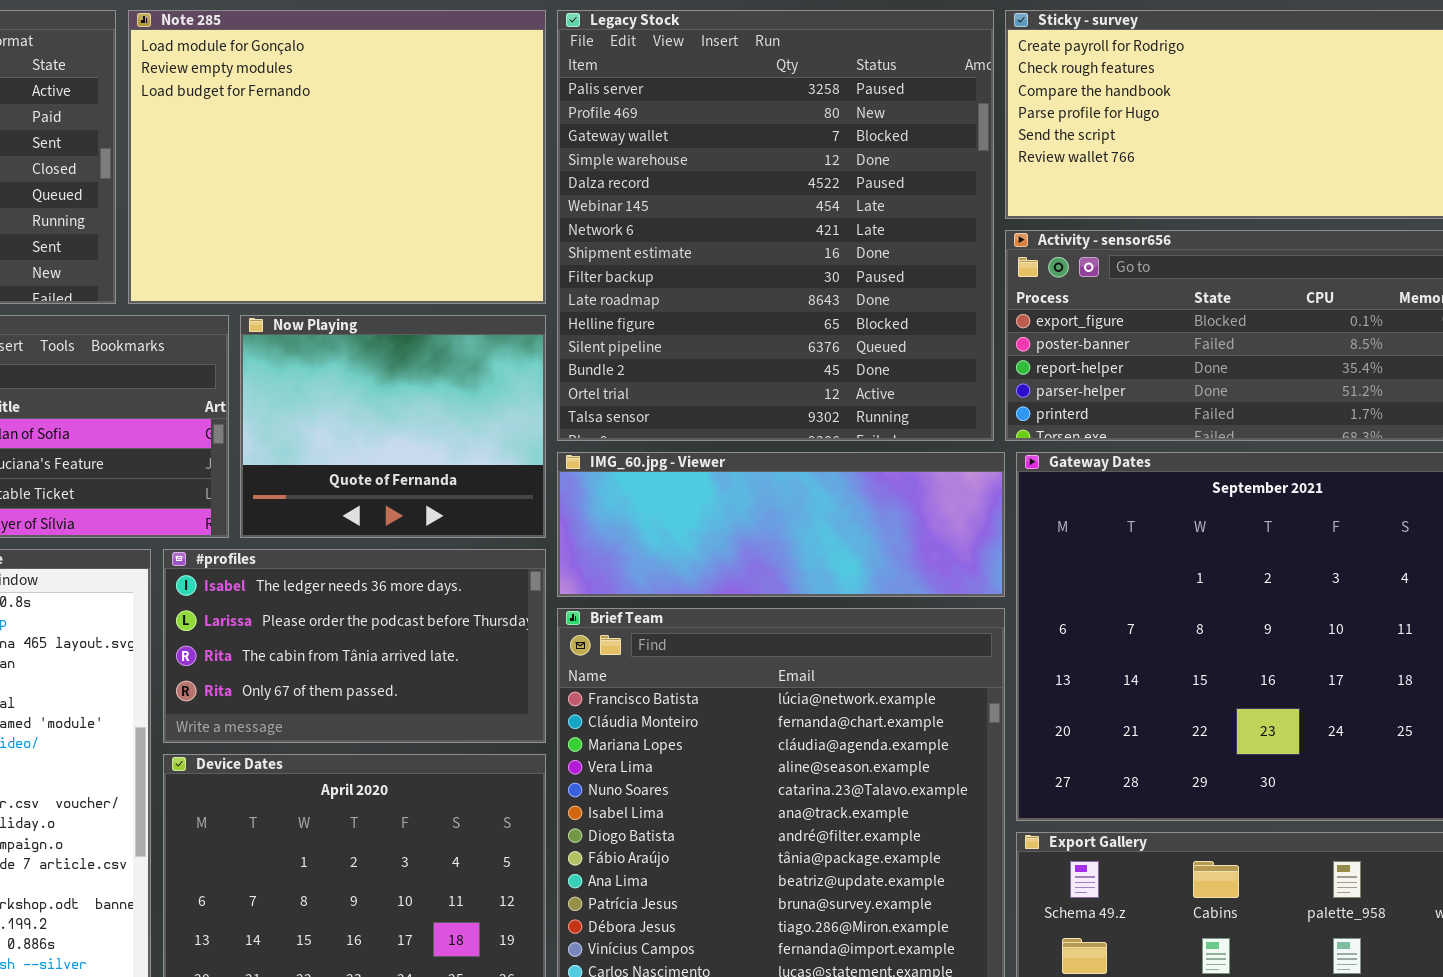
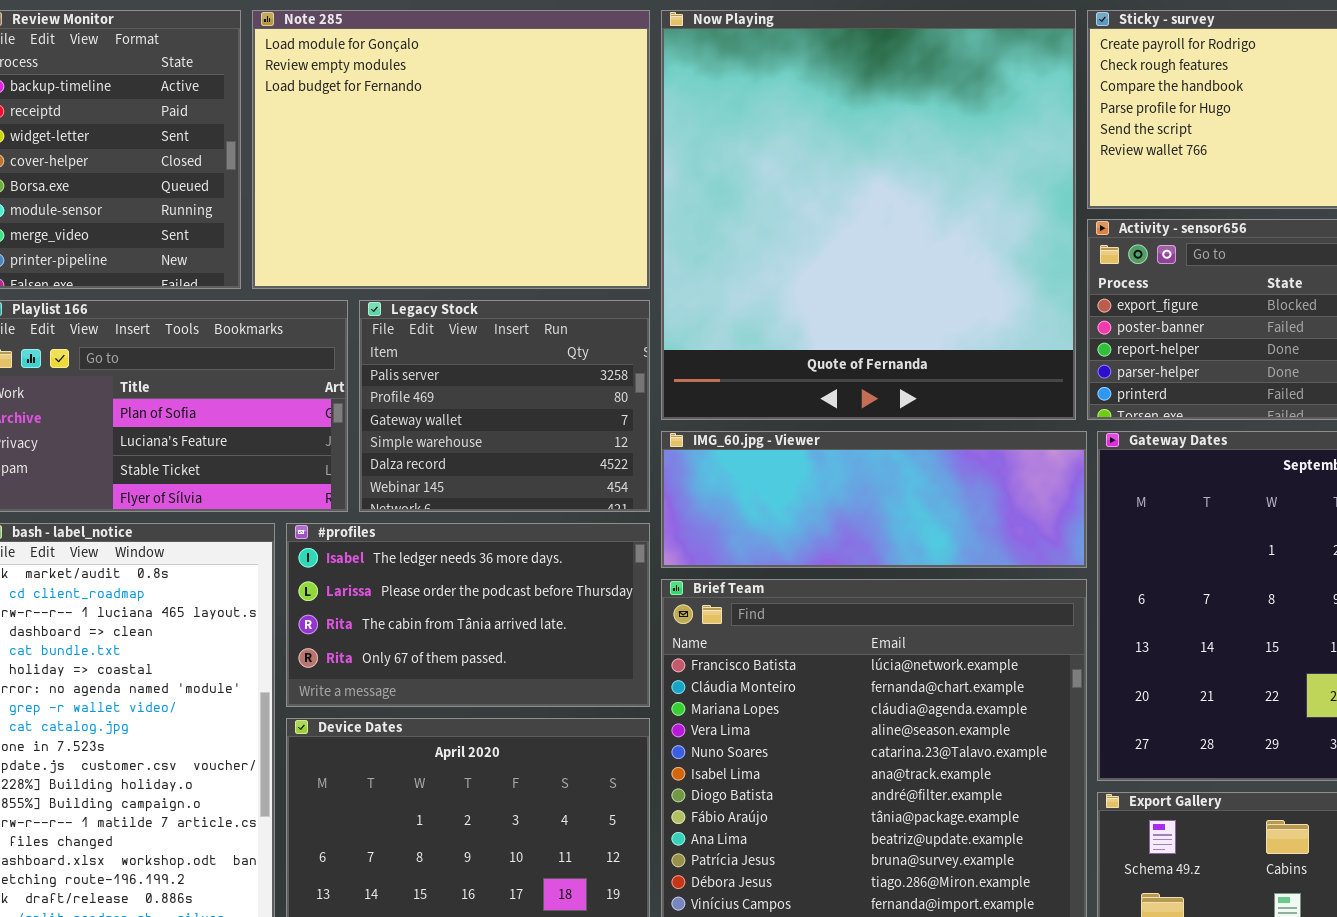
Legacy Stock: [557,10,994,441] -> [359,300,650,512], moved, resized
Now Playing: [240,315,546,538] -> [661,10,1076,420], moved, resized

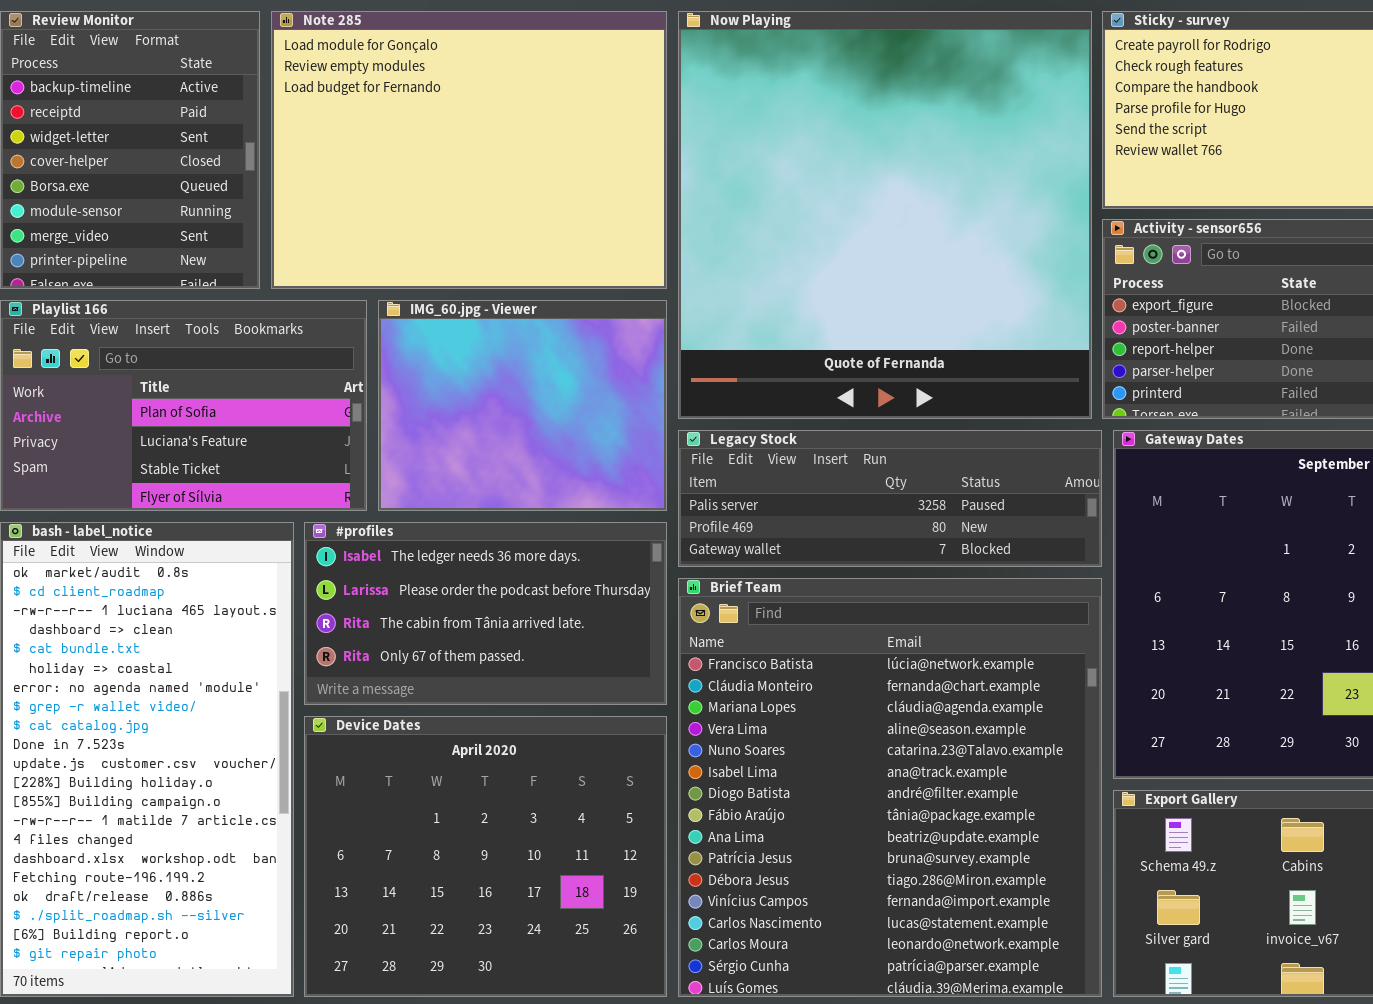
Legacy Stock: [359,300,650,512] -> [678,430,1102,567], moved, resized
IMG_60.jpg - Viewer: [661,431,1087,568] -> [378,300,667,511], moved, resized

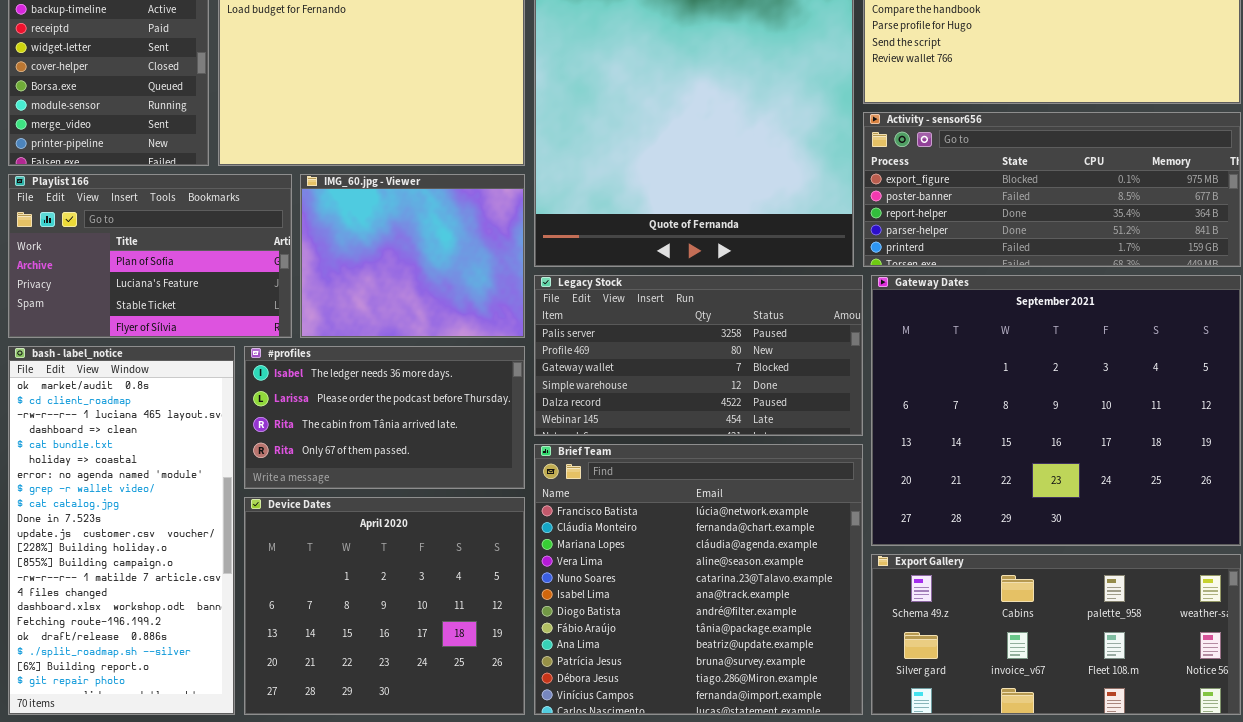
Legacy Stock: [678,430,1102,567] -> [534,275,863,436], resized
Brief Team: [678,578,1102,997] -> [534,444,863,715], resized

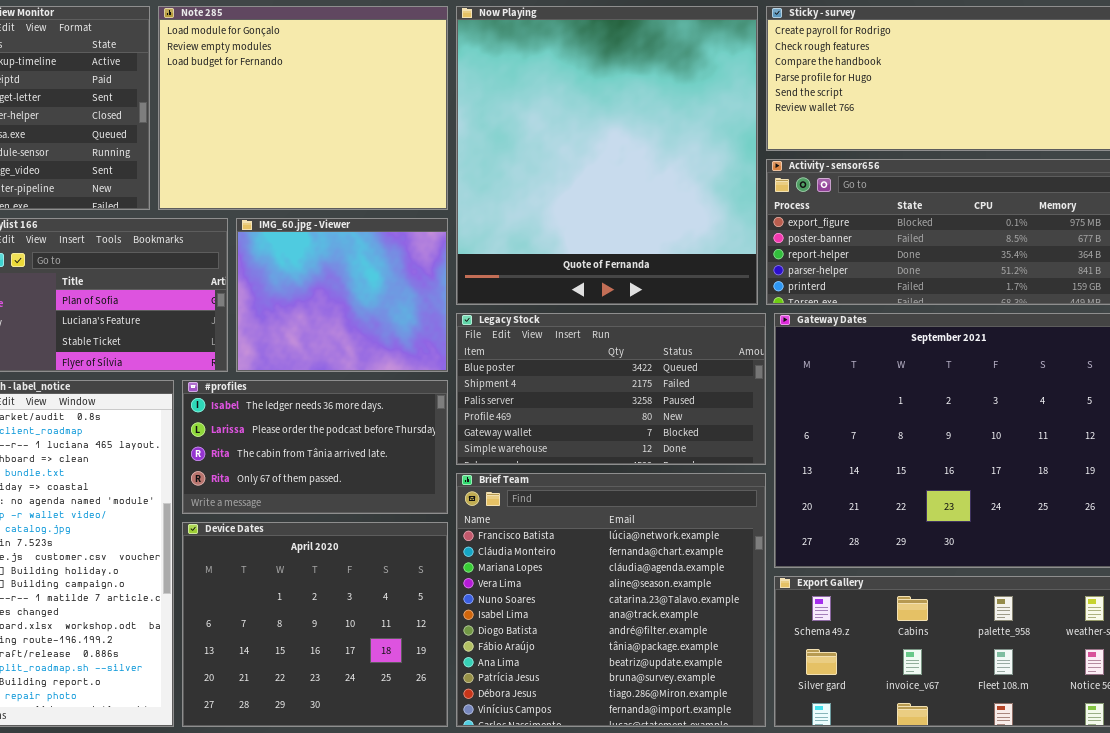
Legacy Stock: [534,275,863,436] -> [456,313,766,465], scrolled up 2 rows

